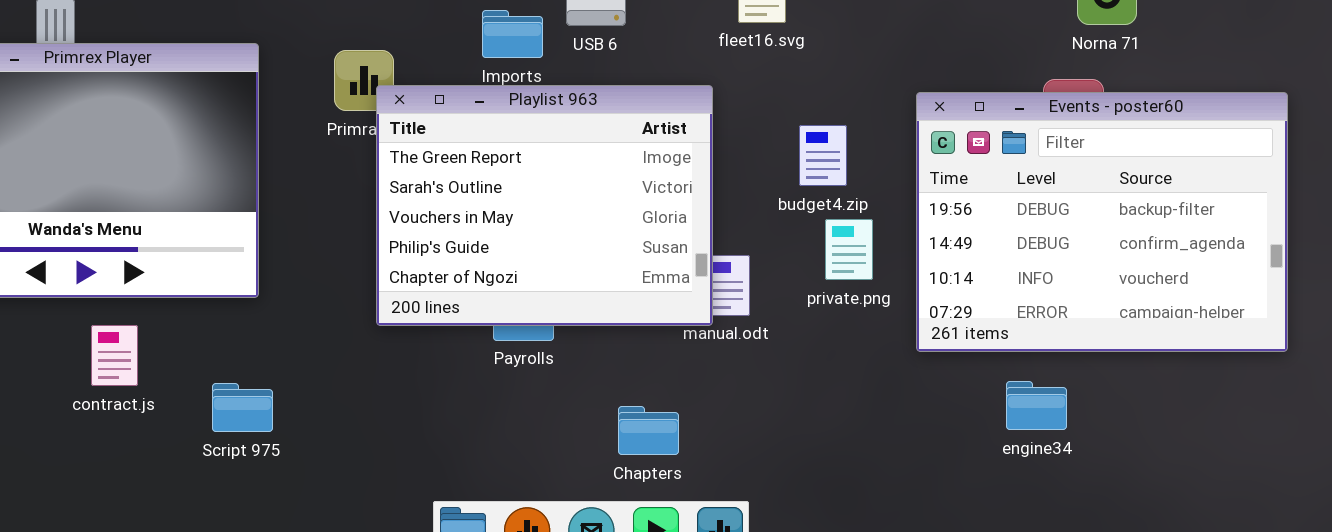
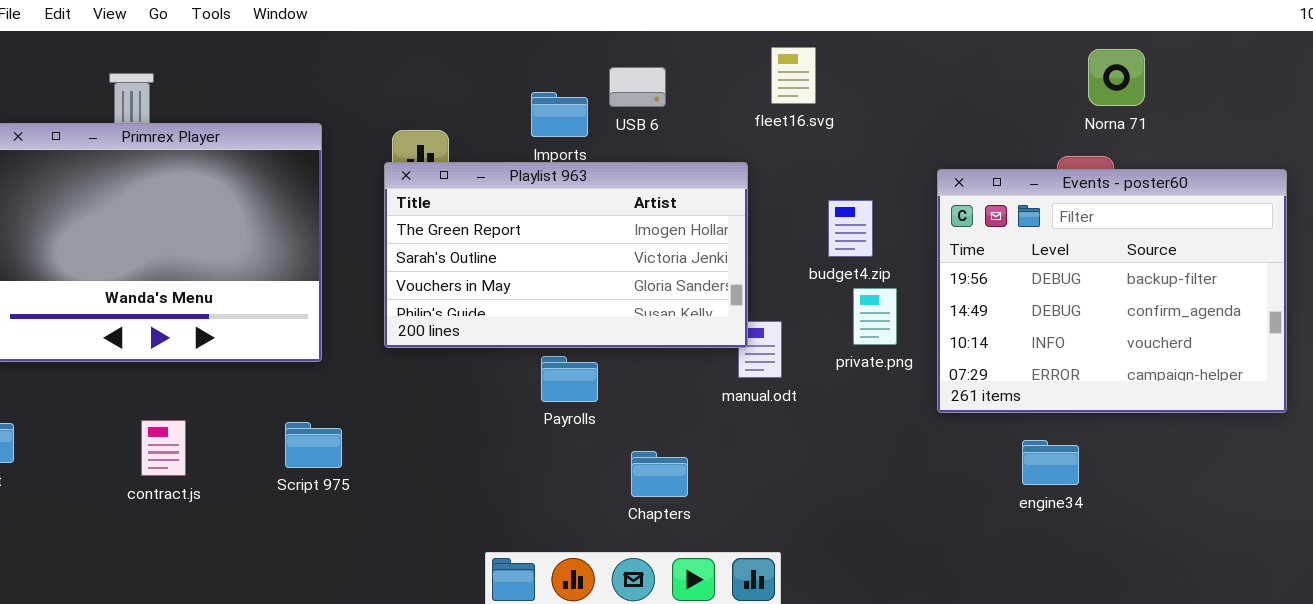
Playlist 963: [376,85,713,326] -> [384,162,748,348], resized
contract.js: [91,325,138,386] -> [141,420,186,476], moved
Script 975: [212,383,273,432] -> [285,422,342,468], moved
Chapters: [618,406,679,455] -> [631,451,688,497], moved

